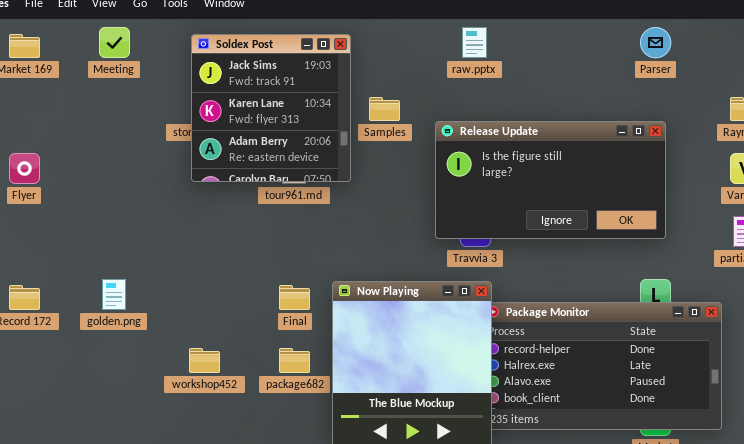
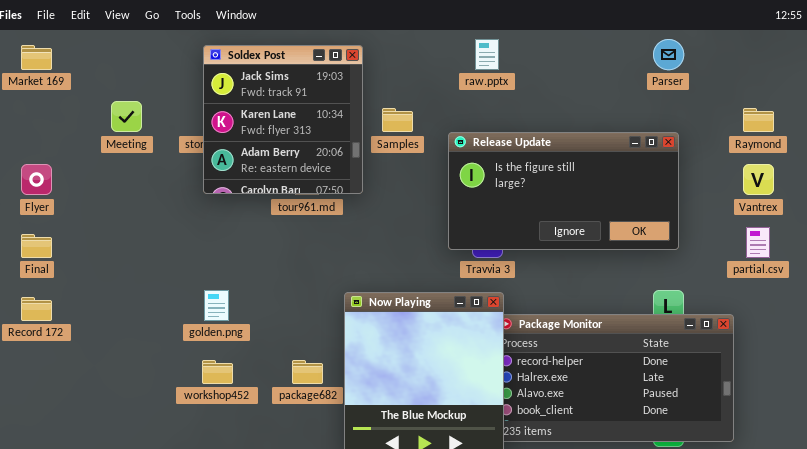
Meeting: [99,27,130,58] -> [111,101,142,132], moved
golden.png: [102,279,126,310] -> [204,290,229,321], moved
Final: [279,285,310,310] -> [21,234,52,258], moved

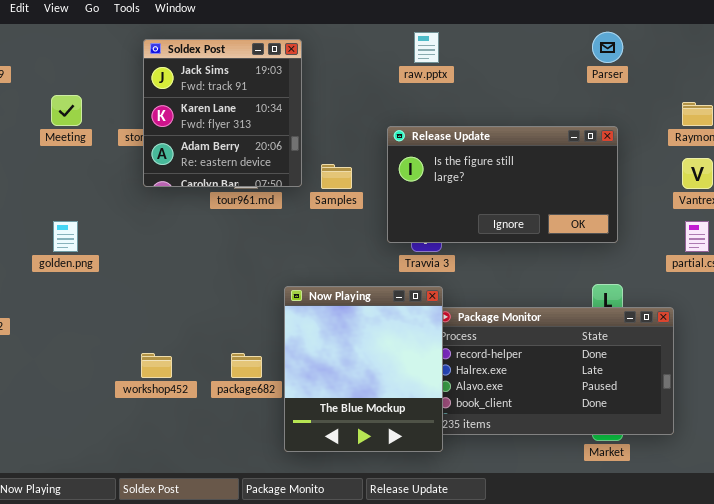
Samples: [382,108,413,132] -> [321,164,352,189], moved
golden.png: [204,290,229,321] -> [53,221,78,252], moved

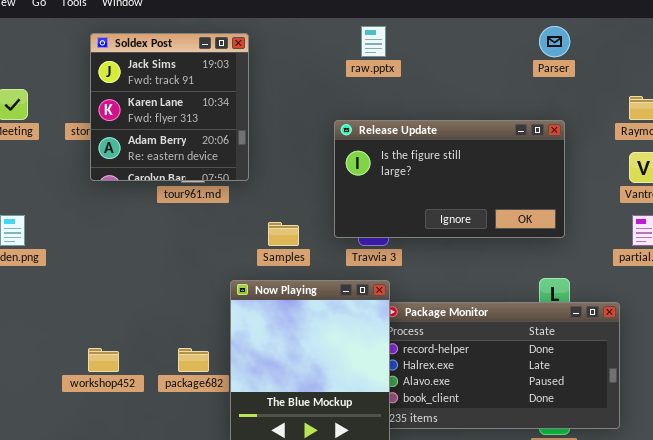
Samples: [321,164,352,189] -> [268,222,299,246], moved

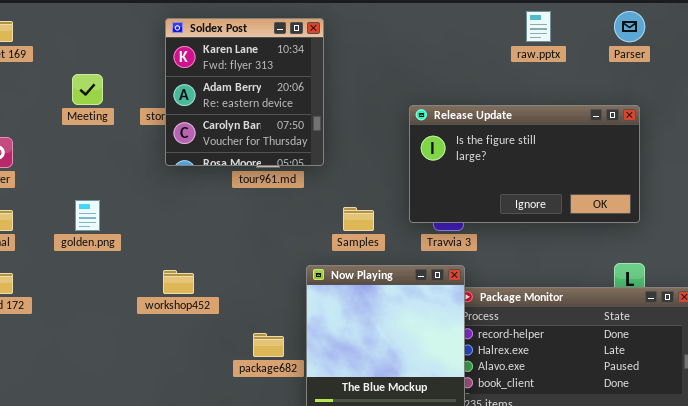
raw.pptx: [361,26,386,57] -> [526,11,551,42], moved
Soldex Post: [90,33,249,181] -> [165,18,324,166], scrolled down 1 row
workshop452: [88,348,119,372] -> [163,270,194,294], moved

